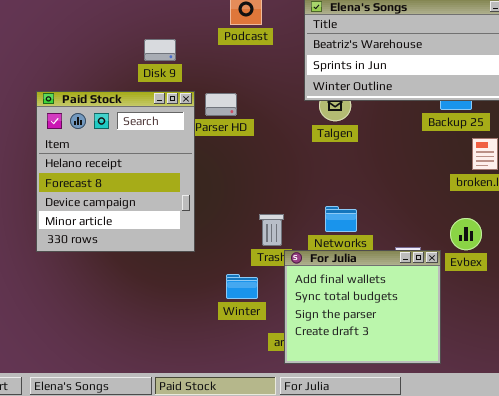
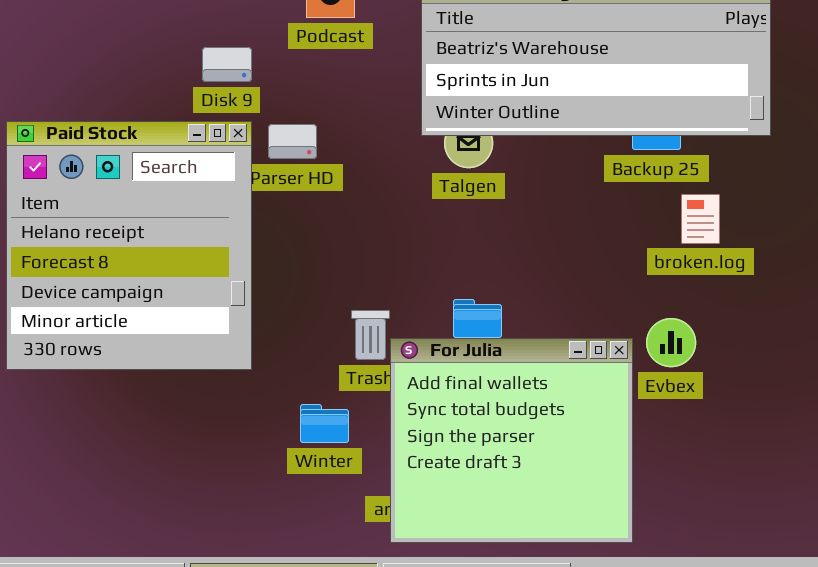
Disk 9: [144,39,176,61] -> [202,47,252,82], moved
For Julia: [284,250,441,364] -> [390,338,633,543], resized

